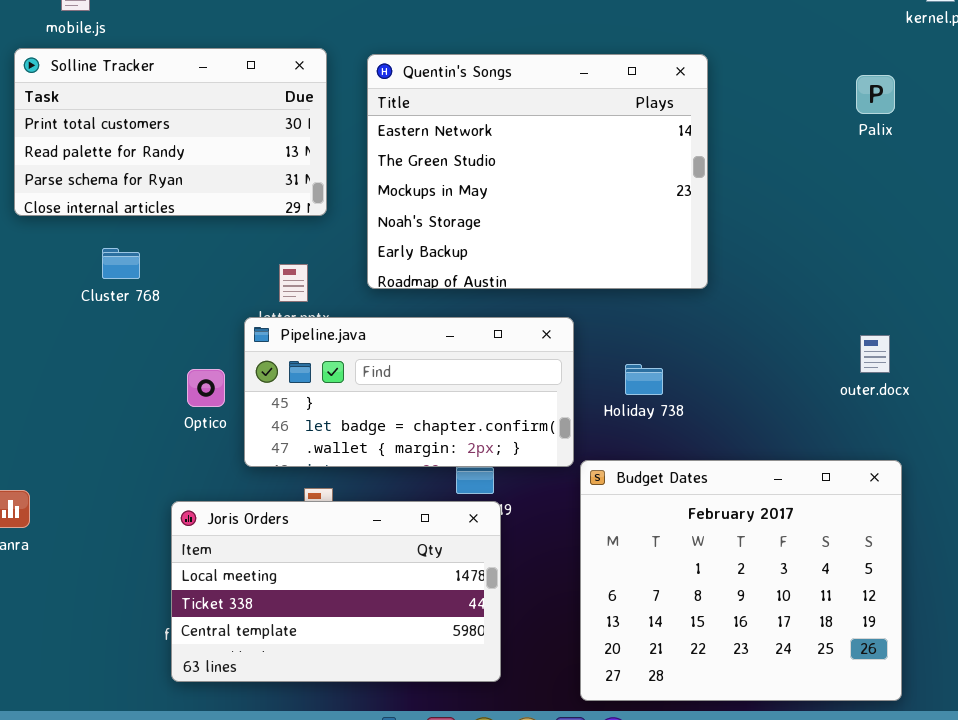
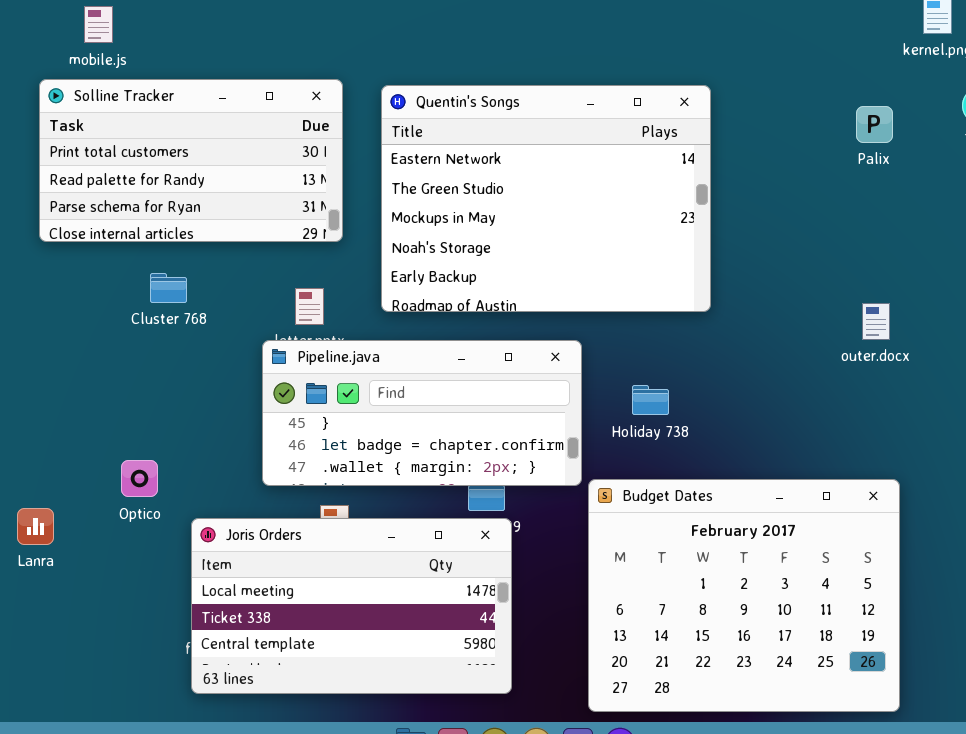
Cluster 768: [102,248,140,279] -> [150,273,187,303], moved
outer.docx: [860,335,890,373] -> [862,303,890,340], moved
Optico: [187,369,225,407] -> [121,460,158,497], moved

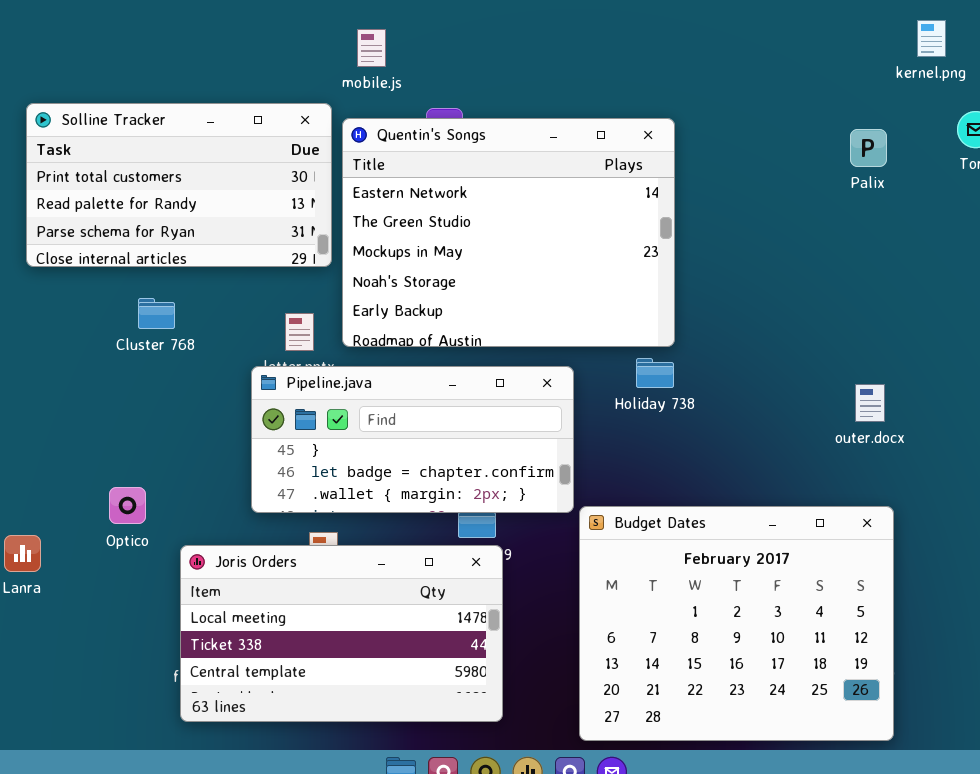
mobile.js: [84,6,113,43] -> [357,29,386,67], moved
Quentin's Songs: [381,85,711,312] -> [342,118,675,347], moved
outer.docx: [862,303,890,340] -> [855,384,885,422], moved
Holiday 738: [632,385,669,415] -> [636,358,674,388], moved

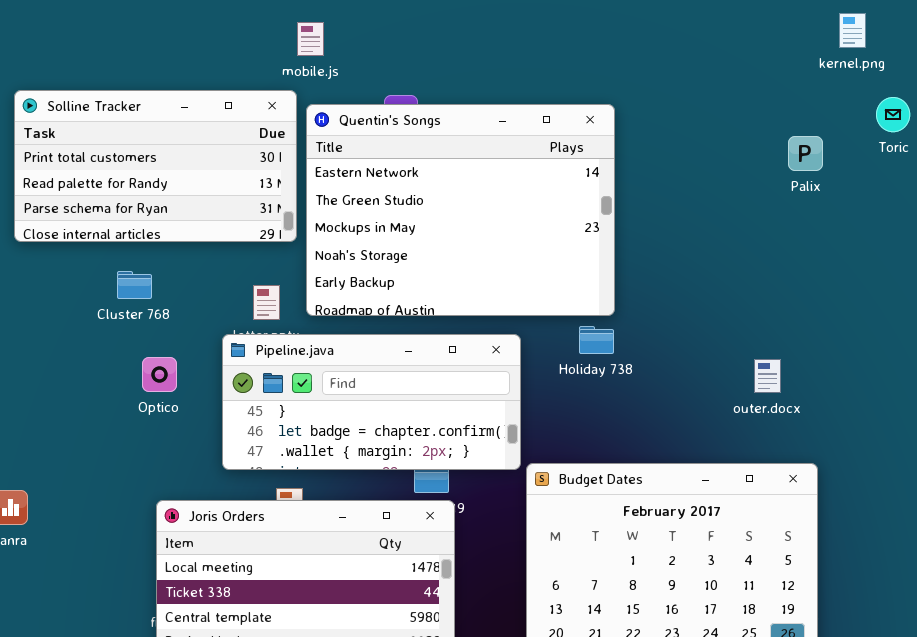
mobile.js: [357,29,386,67] -> [297,22,324,56], moved
Palix: [850,129,887,167] -> [788,136,823,171], moved
outer.docx: [855,384,885,422] -> [754,359,781,393], moved
Optico: [109,487,146,524] -> [142,357,177,392], moved

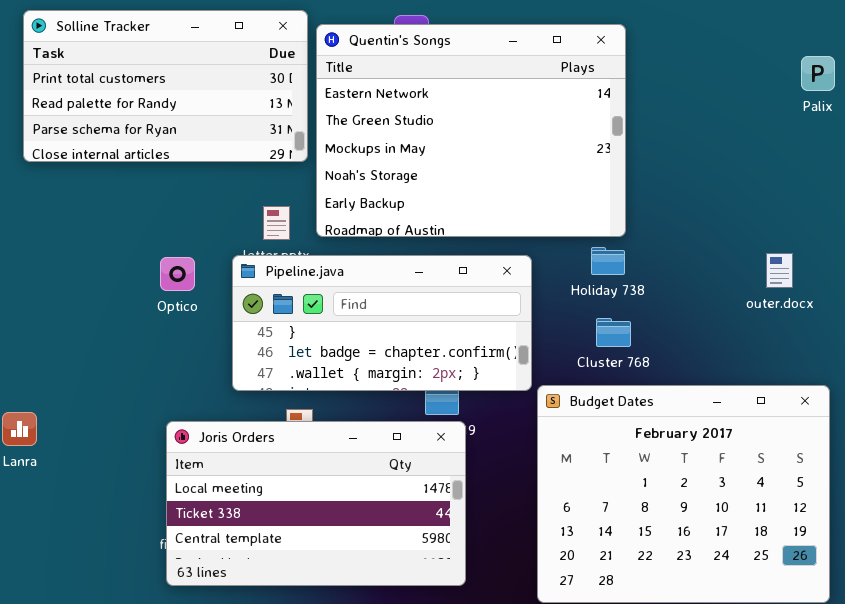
Cluster 768: [117,271,152,299] -> [596,318,631,347], moved
Optico: [142,357,177,392] -> [160,257,195,291], moved
outer.docx: [754,359,781,393] -> [766,253,793,288], moved

